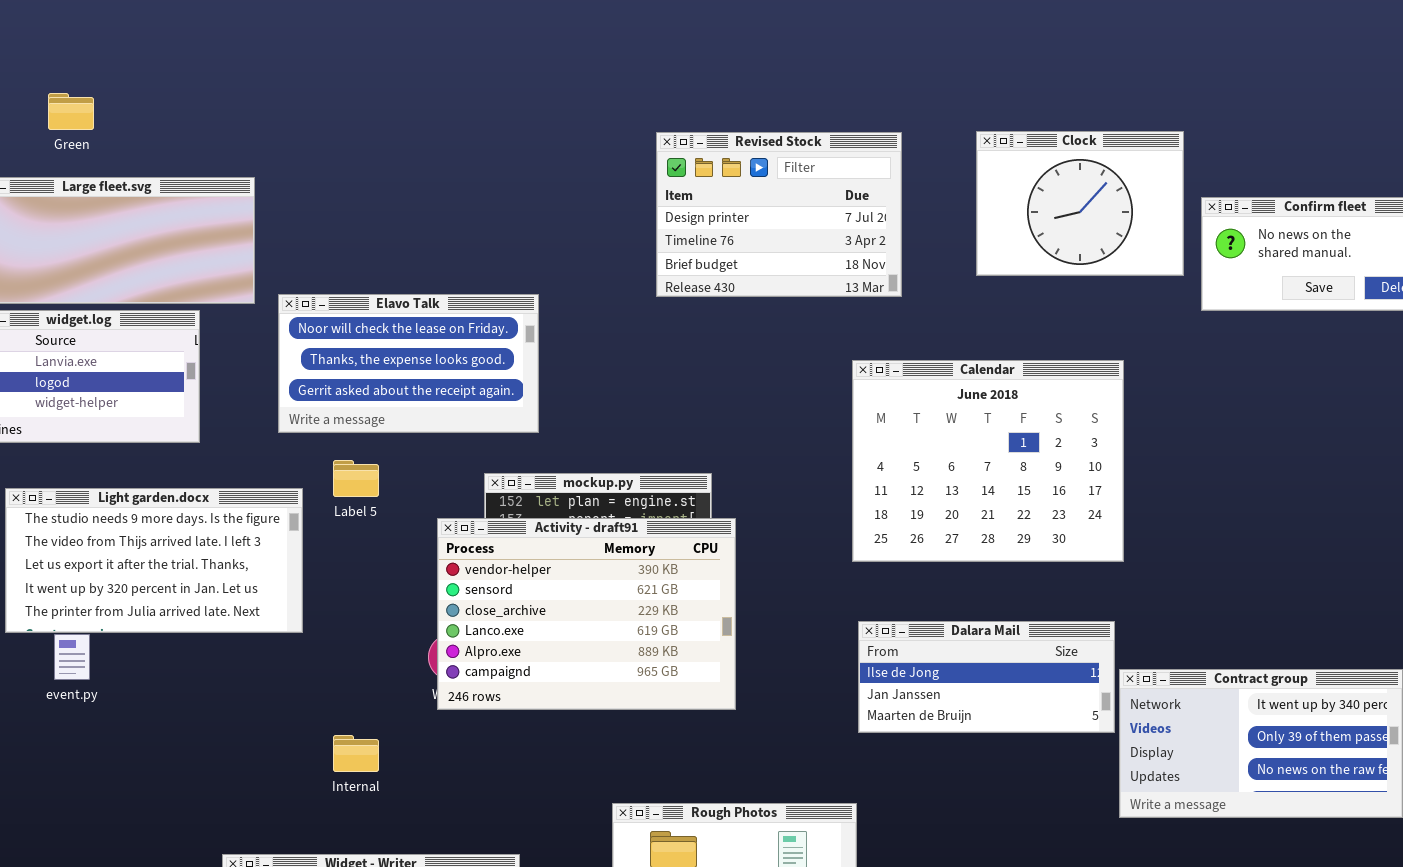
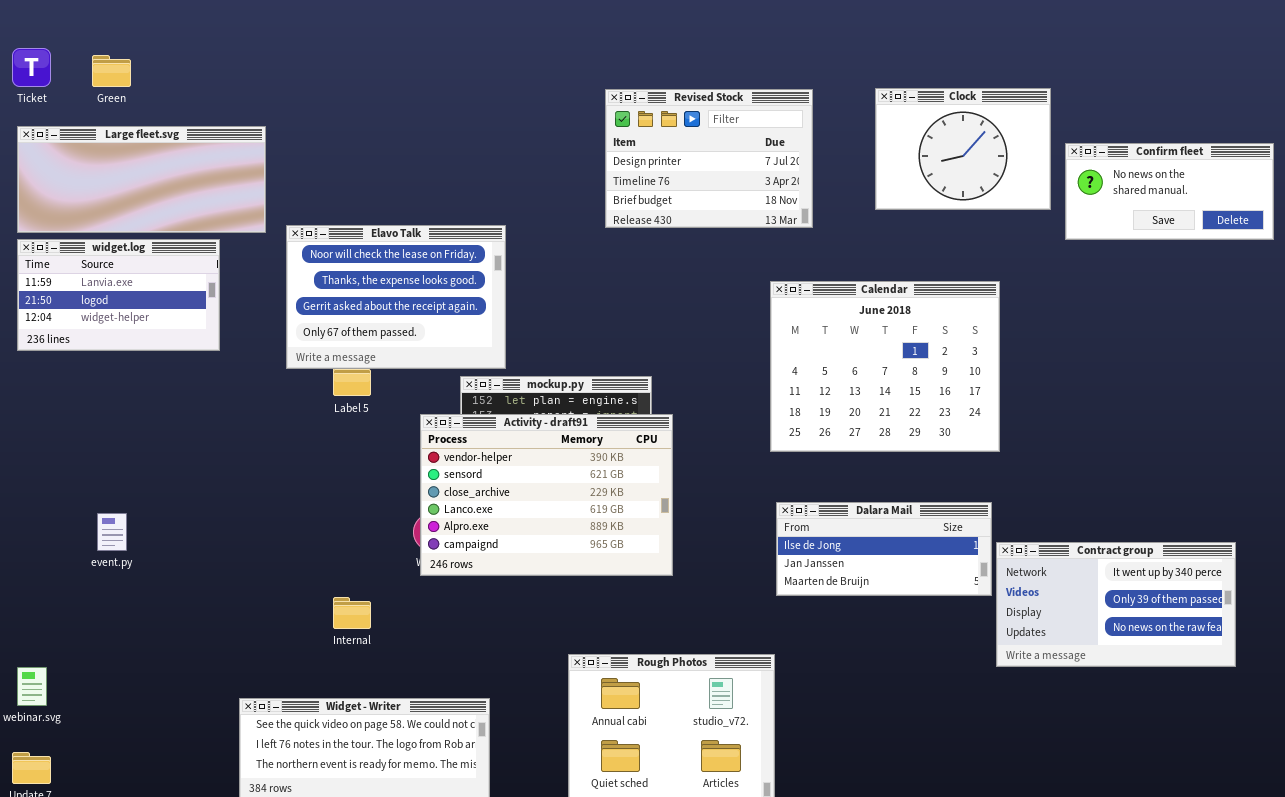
Elavo Talk: [278,294,539,433] -> [286,225,506,369], resized
Light garden.docx: [5,488,303,633] -> none, closed

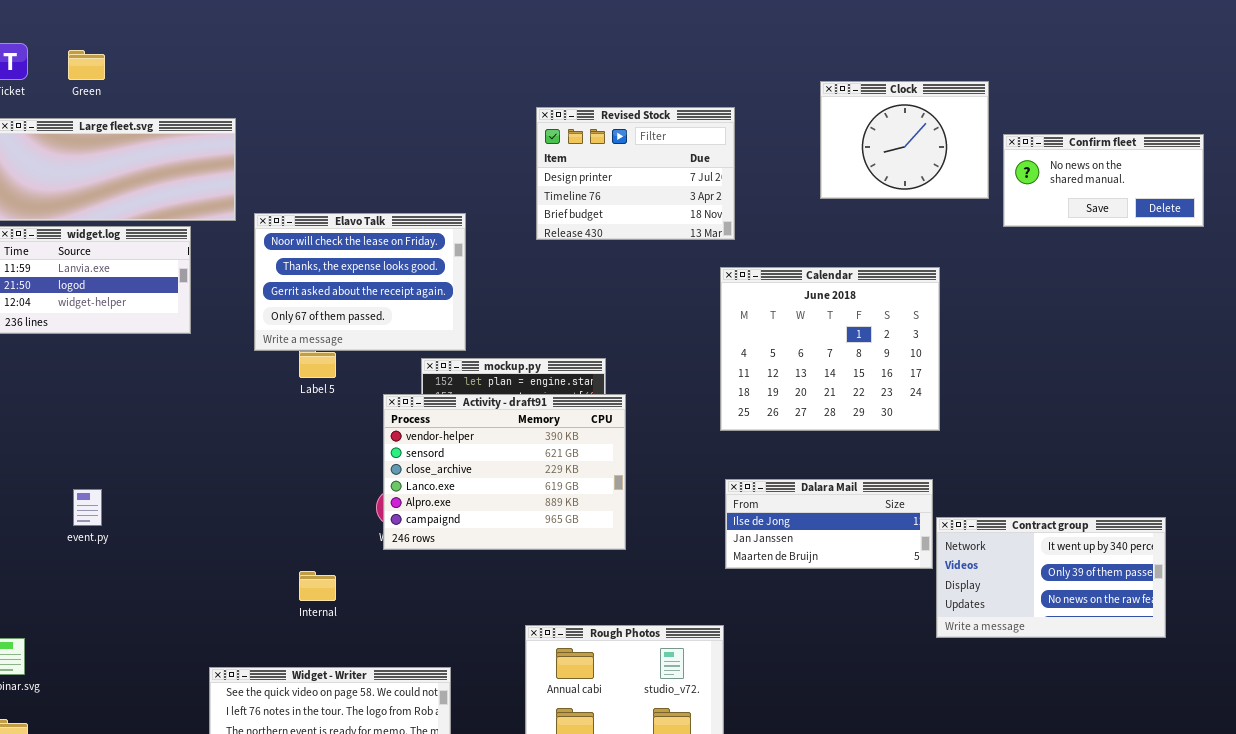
Revised Stock: [605,89,813,228] -> [536,107,735,240], moved

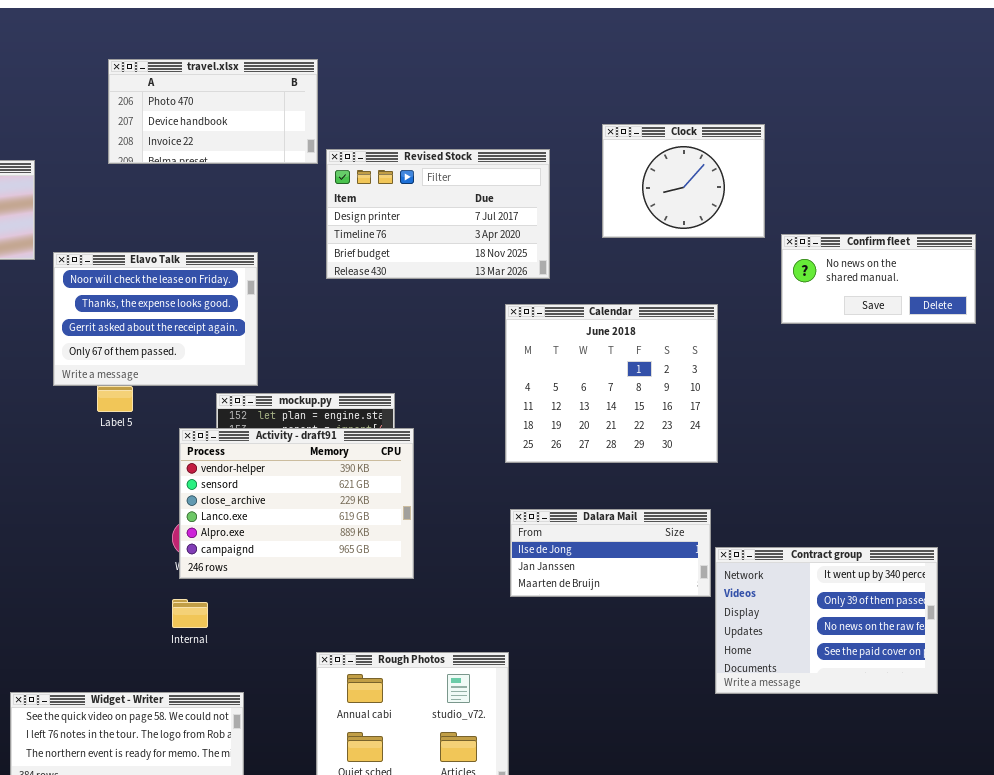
travel.xlsx: none -> [108,59,318,164], opened
Revised Stock: [536,107,735,240] -> [326,149,550,279], resized
Confirm fleet: [1003,134,1204,227] -> [781,234,976,324], moved
Contract group: [936,517,1166,638] -> [715,547,938,694], resized
Internal: [299,571,336,601] -> [172,599,208,628], moved

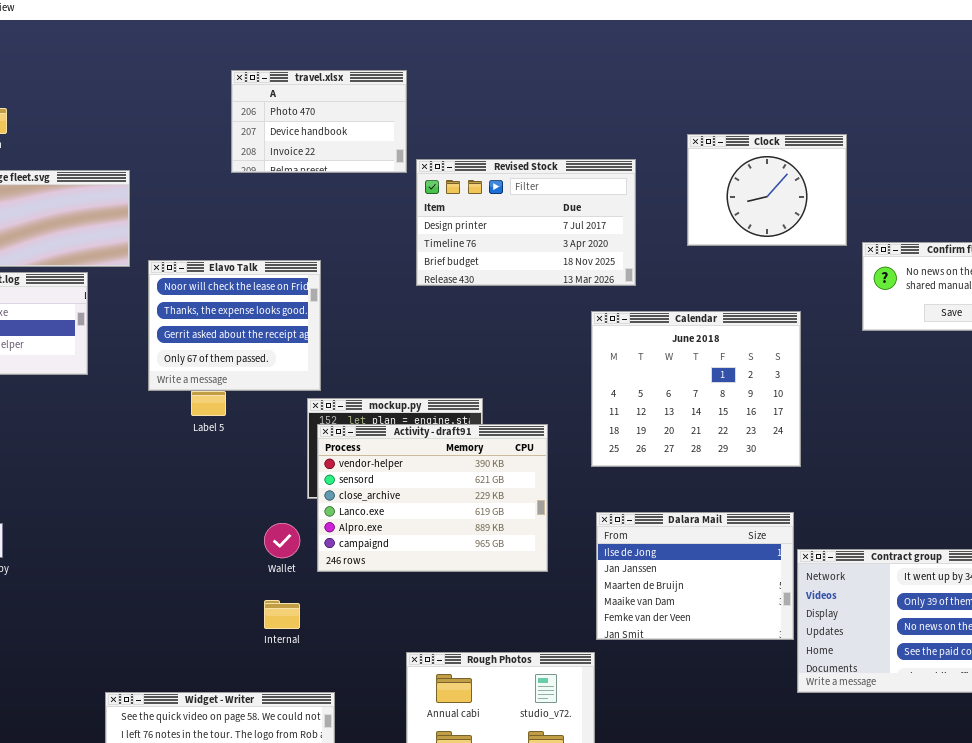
travel.xlsx: [108,59,318,164] -> [231,70,407,173], resized
Elavo Talk: [53,252,258,386] -> [148,260,321,391], resized
Activity - draft91: [179,428,414,579] -> [317,424,548,572], moved
Dalara Mail: [510,509,711,597] -> [596,512,794,640], resized

